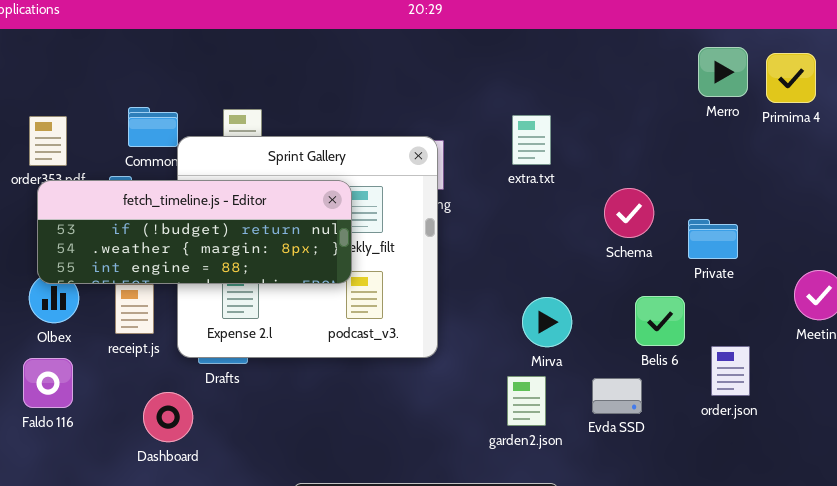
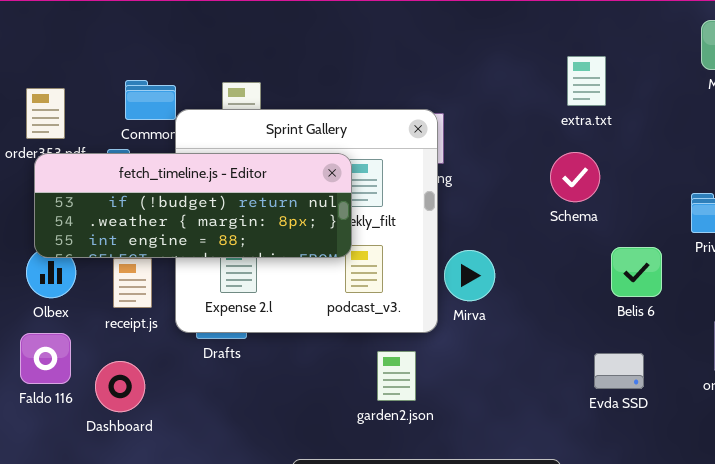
extra.txt: [512,115,551,165] -> [567,56,606,106], moved
Schema: [604,188,654,238] -> [550,152,600,202], moved
Belis 6: [635,296,685,346] -> [611,247,662,297], moved
Mirva: [522,297,572,347] -> [444,250,495,301], moved
garden2.json: [507,376,546,426] -> [377,351,416,401], moved
Dashboard: [143,392,193,442] -> [95,361,145,412], moved

